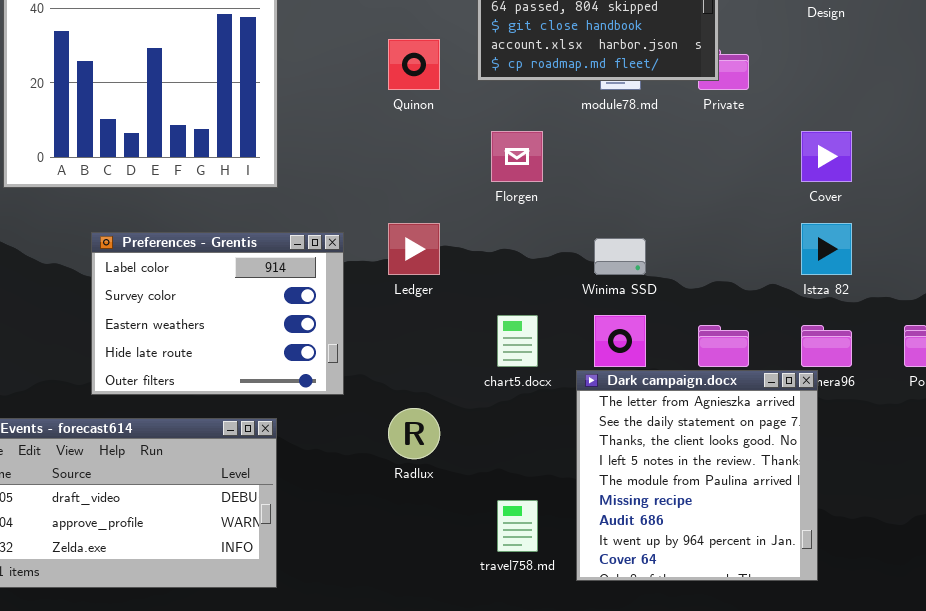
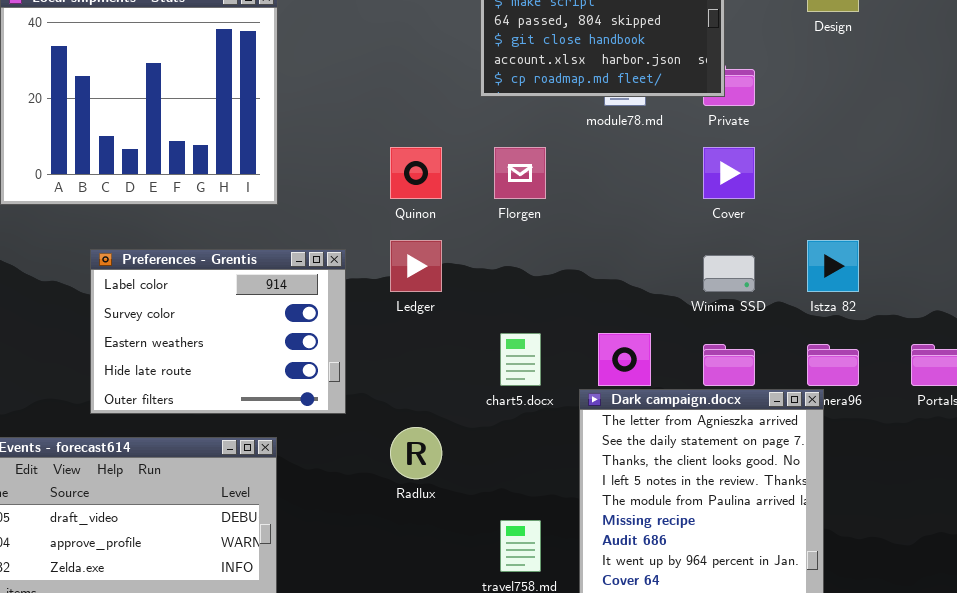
Quinon: [388,39,440,90] -> [390,147,442,199], moved
Cover: [801,131,852,182] -> [703,147,755,199], moved
Winima SSD: [594,238,646,275] -> [703,255,755,292], moved

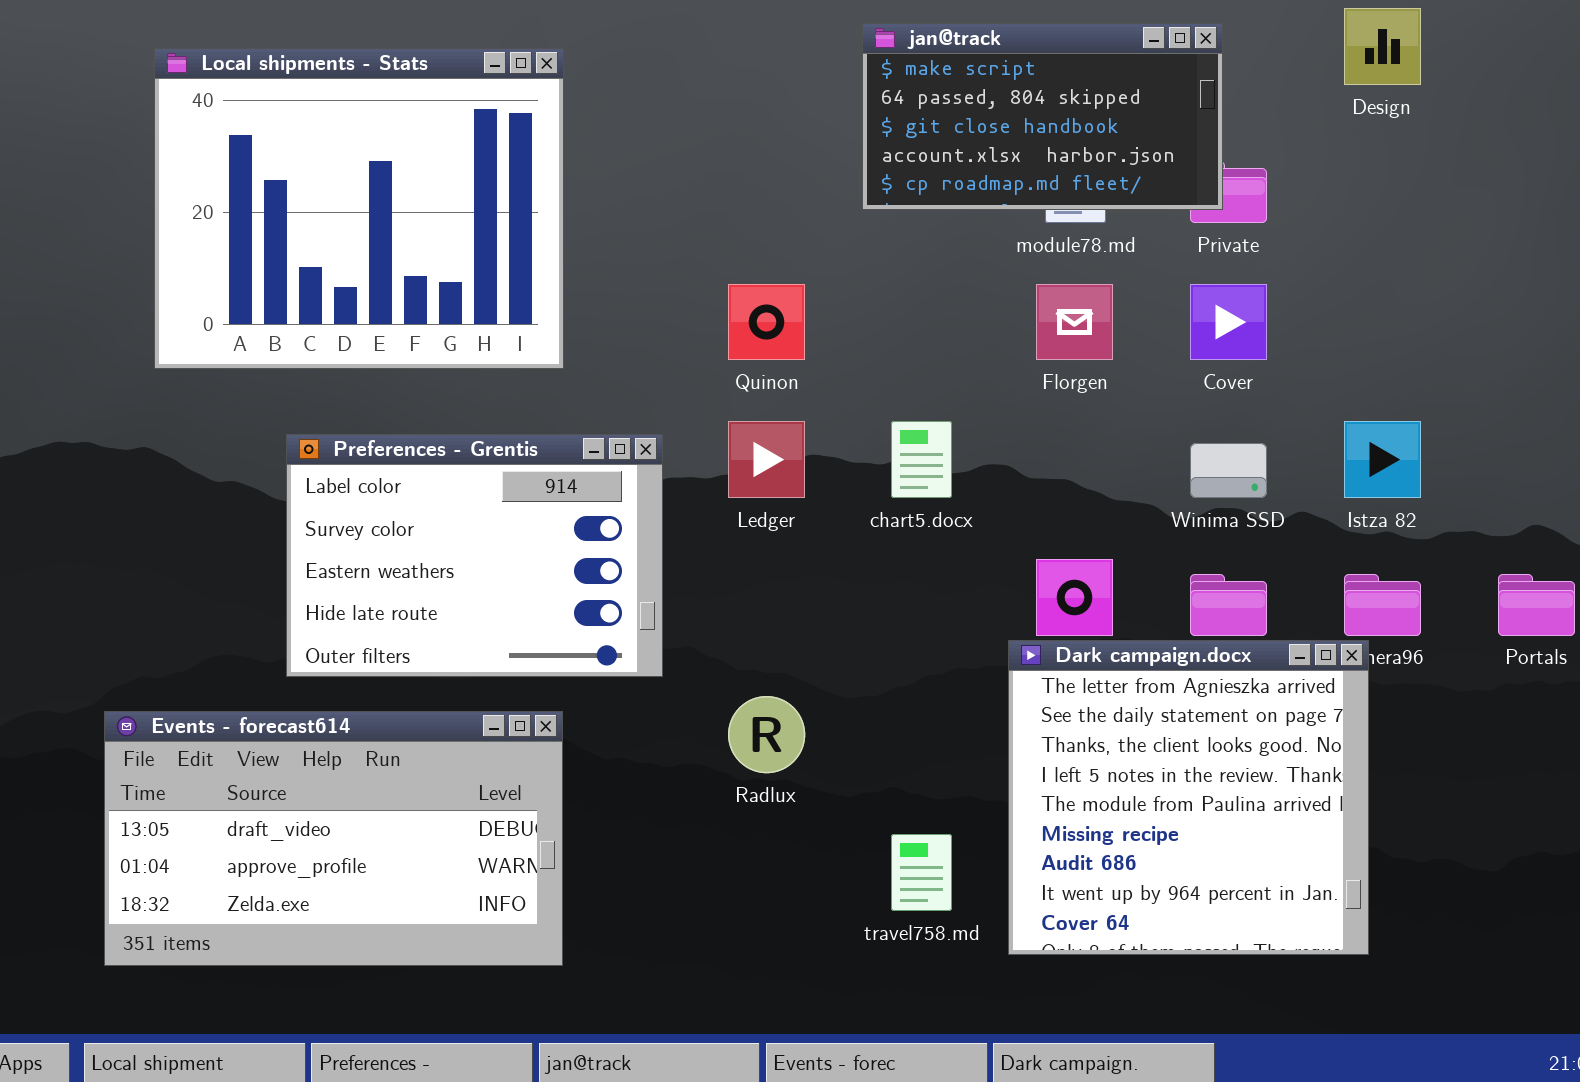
Florgen: [494,147,546,199] -> [1036,284,1113,360], moved
chart5.docx: [500,333,541,386] -> [891,421,952,498], moved

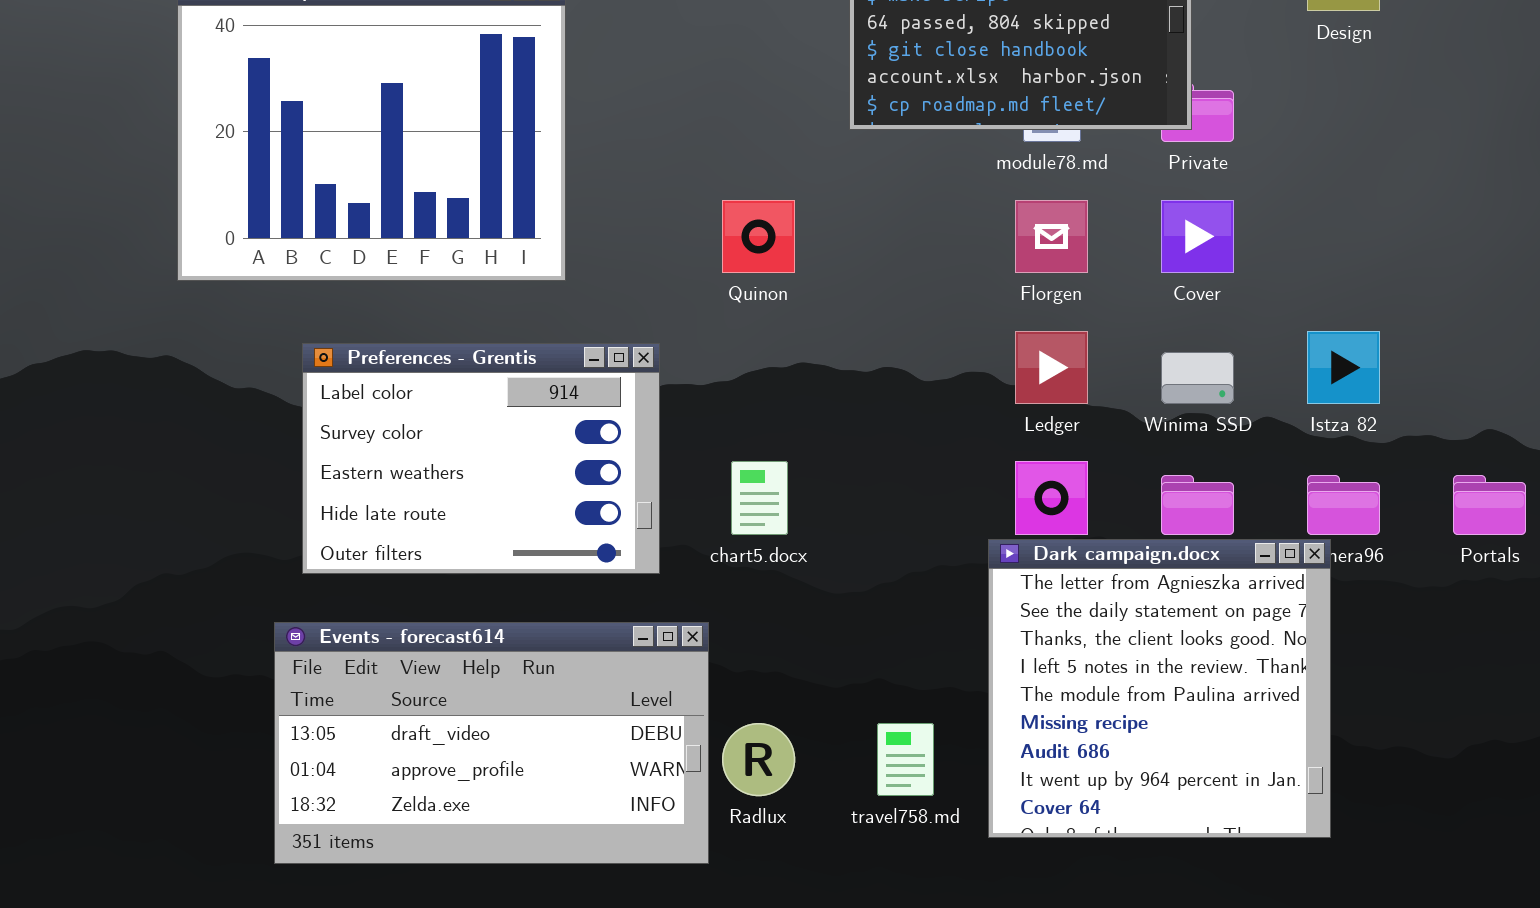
Ledger: [728,421,805,498] -> [1015,331,1088,404], moved
chart5.docx: [891,421,952,498] -> [731,461,788,535], moved
Radlux: [728,696,805,773] -> [722,723,795,796], moved
Events - forecast614: [104,711,563,966] -> [274,622,709,864], moved

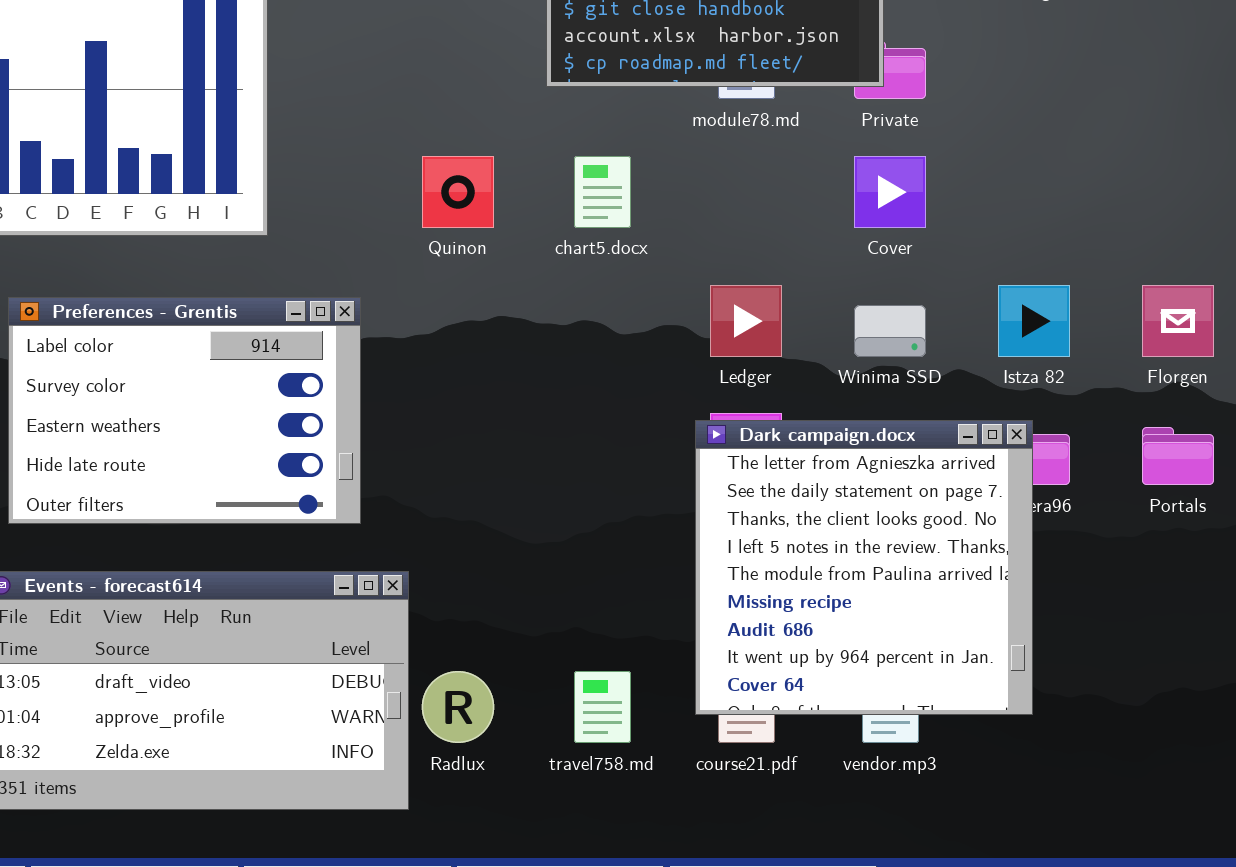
Florgen: [1015,200,1088,273] -> [1142,285,1214,357], moved
chart5.docx: [731,461,788,535] -> [574,156,631,228], moved
Dark campaign.docx: [988,539,1331,838] -> [695,420,1033,715], moved

